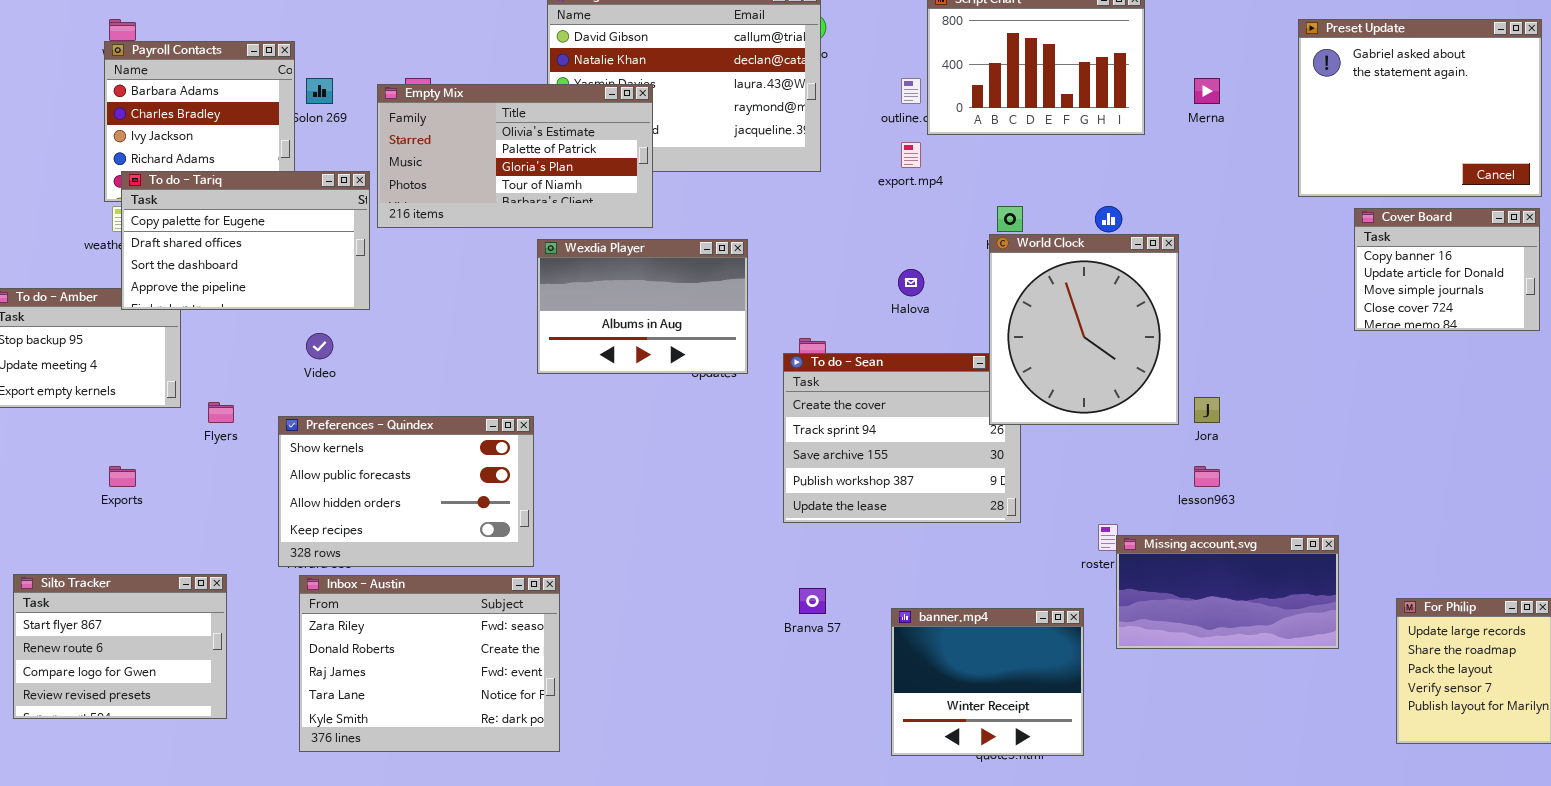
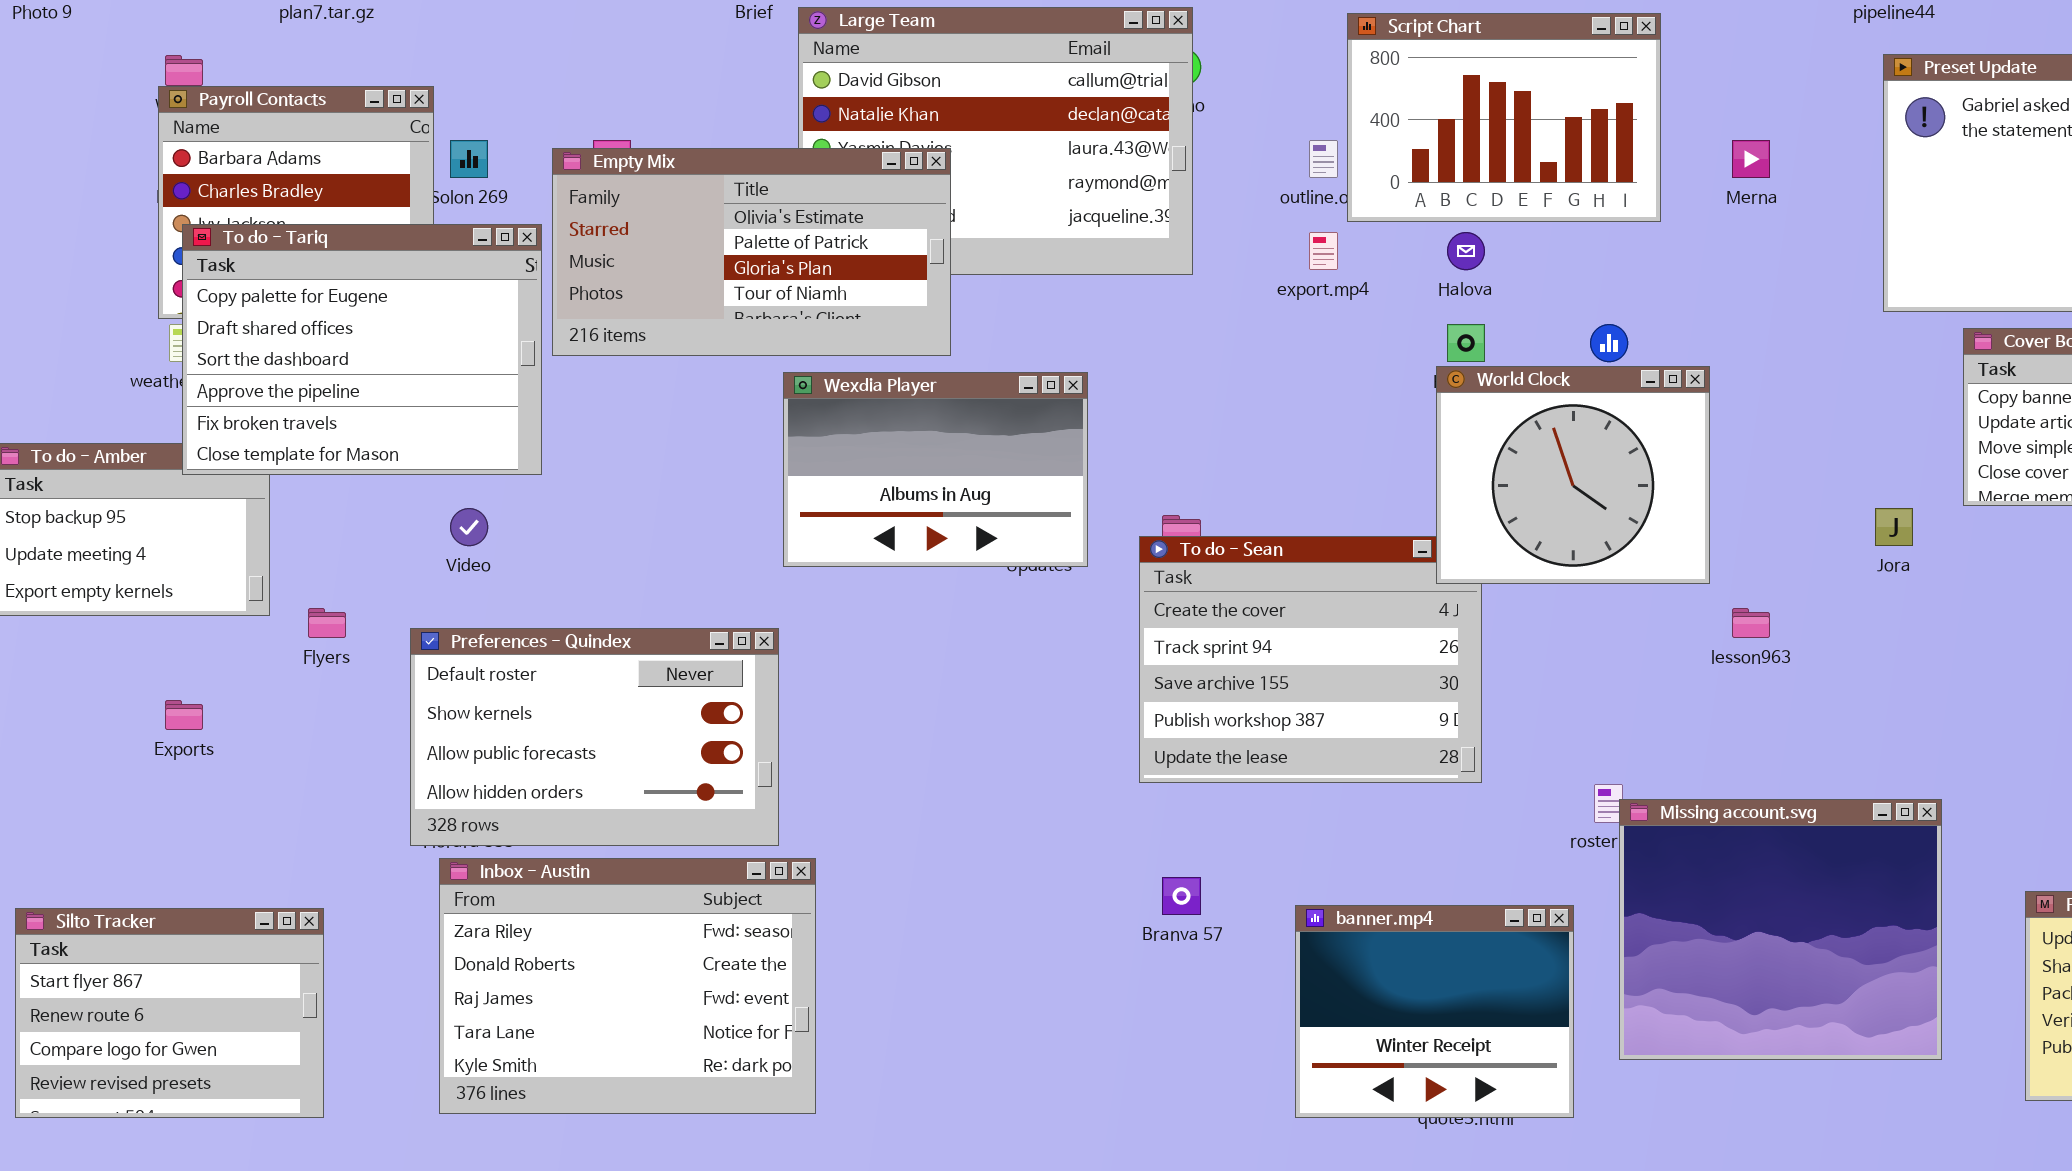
To do - Tariq: [121,171,370,310] -> [182,224,542,475], resized
World Clock: [989,234,1179,425] -> [1436,366,1710,584], resized
Halova: [898,269,924,296] -> [1447,232,1485,270], moved
Jora: [1194,397,1220,423] -> [1875,508,1913,546], moved
Preferences - Quindex: [278,416,534,567] -> [410,628,779,846], scrolled up 1 row
lesson963: [1194,466,1220,487] -> [1732,608,1770,638], moved
Missing account.svg: [1116,535,1339,649] -> [1619,799,1942,1060], resized
Silto Tracker: [13,574,227,719] -> [15,908,324,1118], moved

